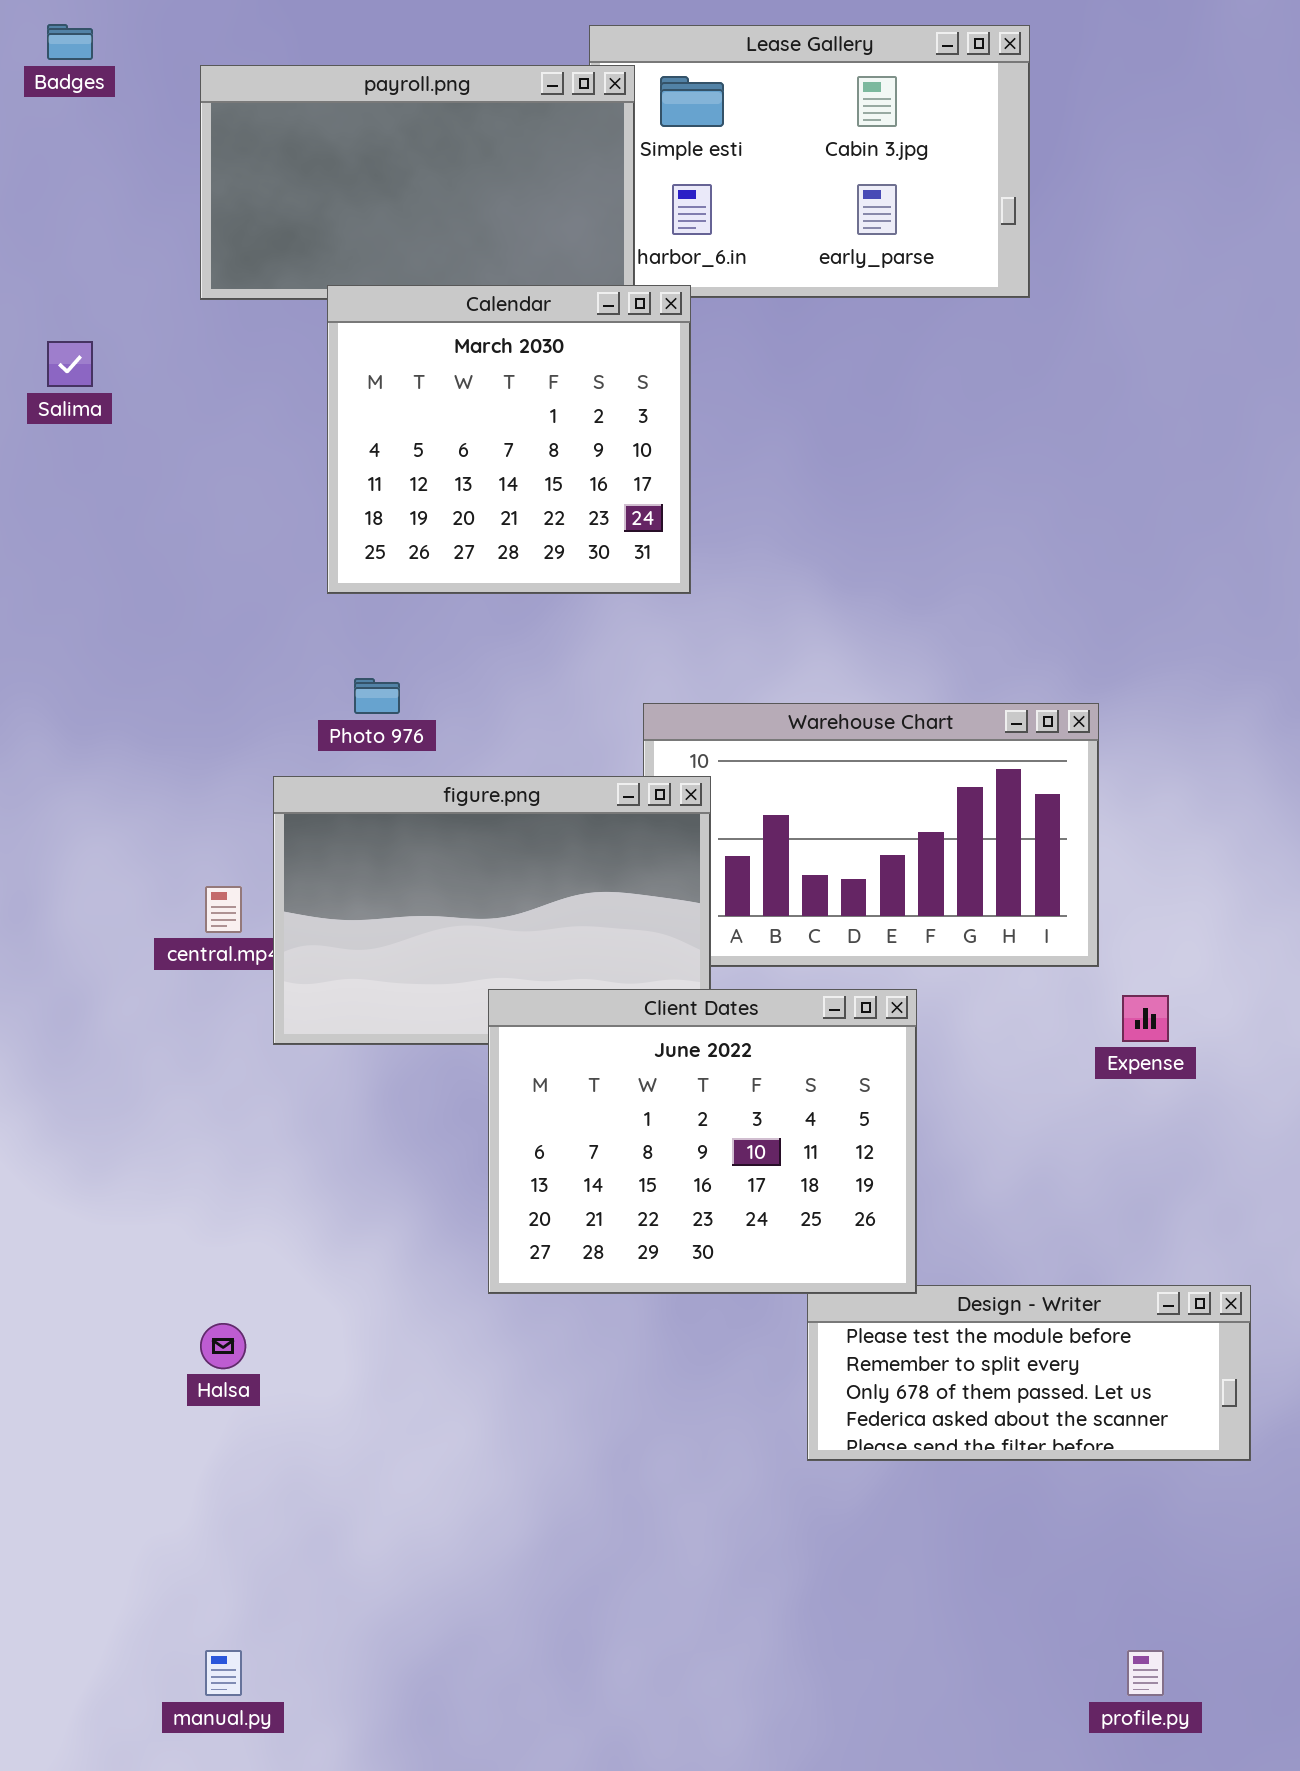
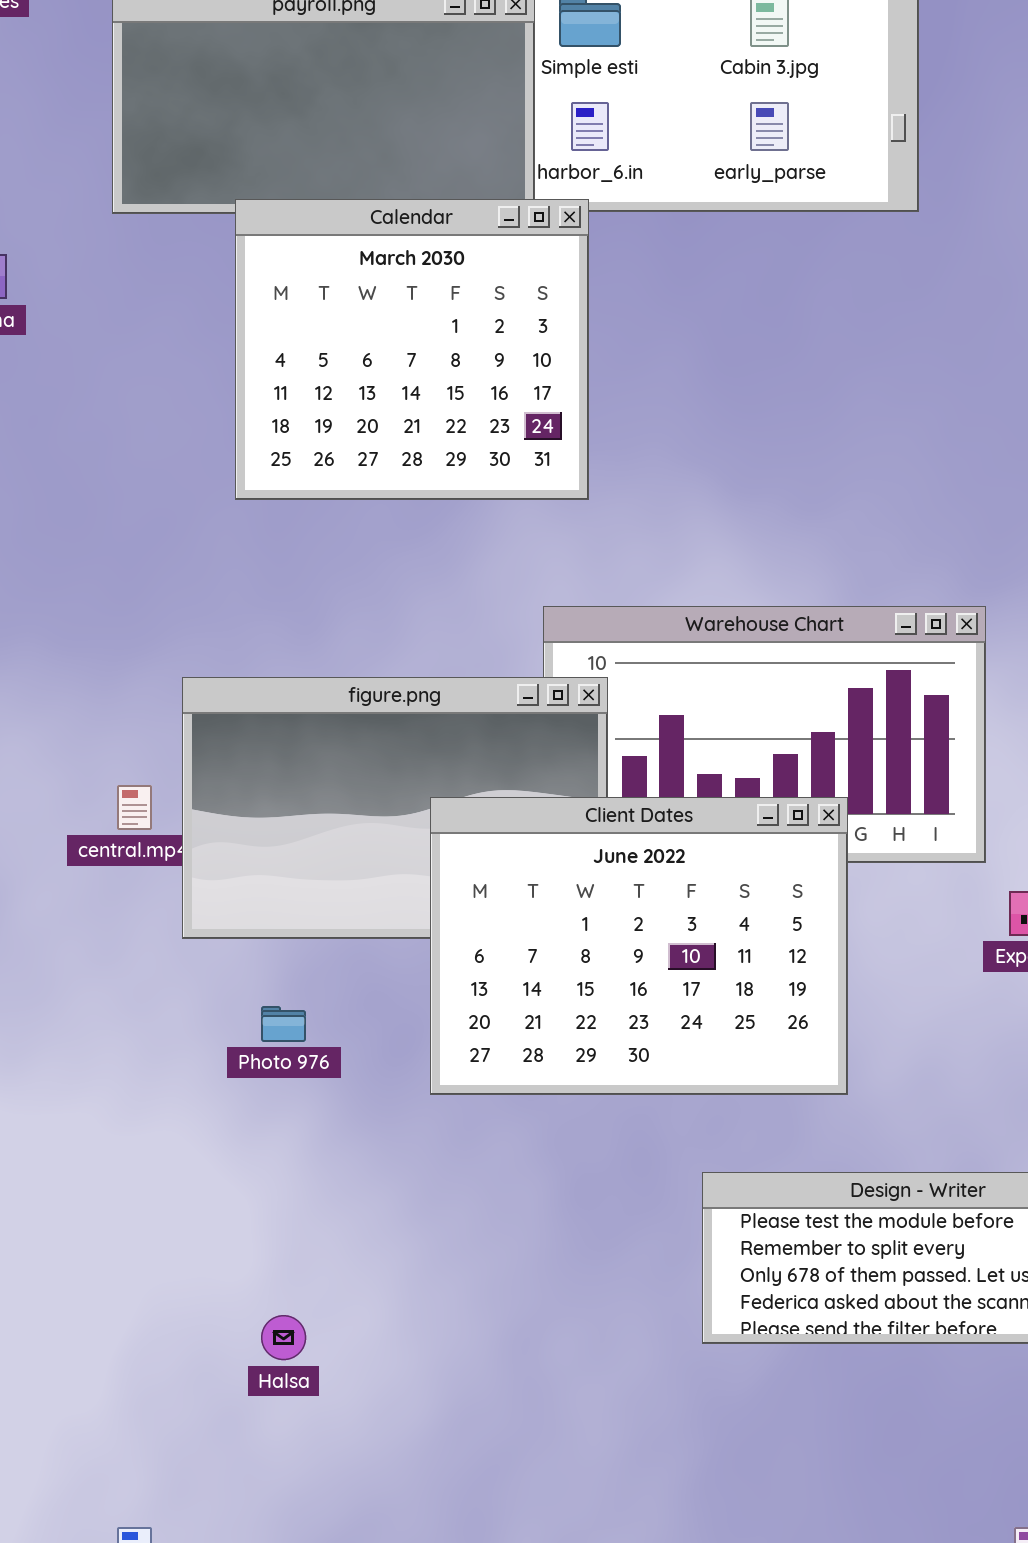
Photo 976: [354,678,400,714] -> [261,1006,306,1042], moved
Client Dates: [488,989,917,1294] -> [430,797,848,1095], moved
Halsa: [200,1323,246,1369] -> [261,1315,306,1360], moved

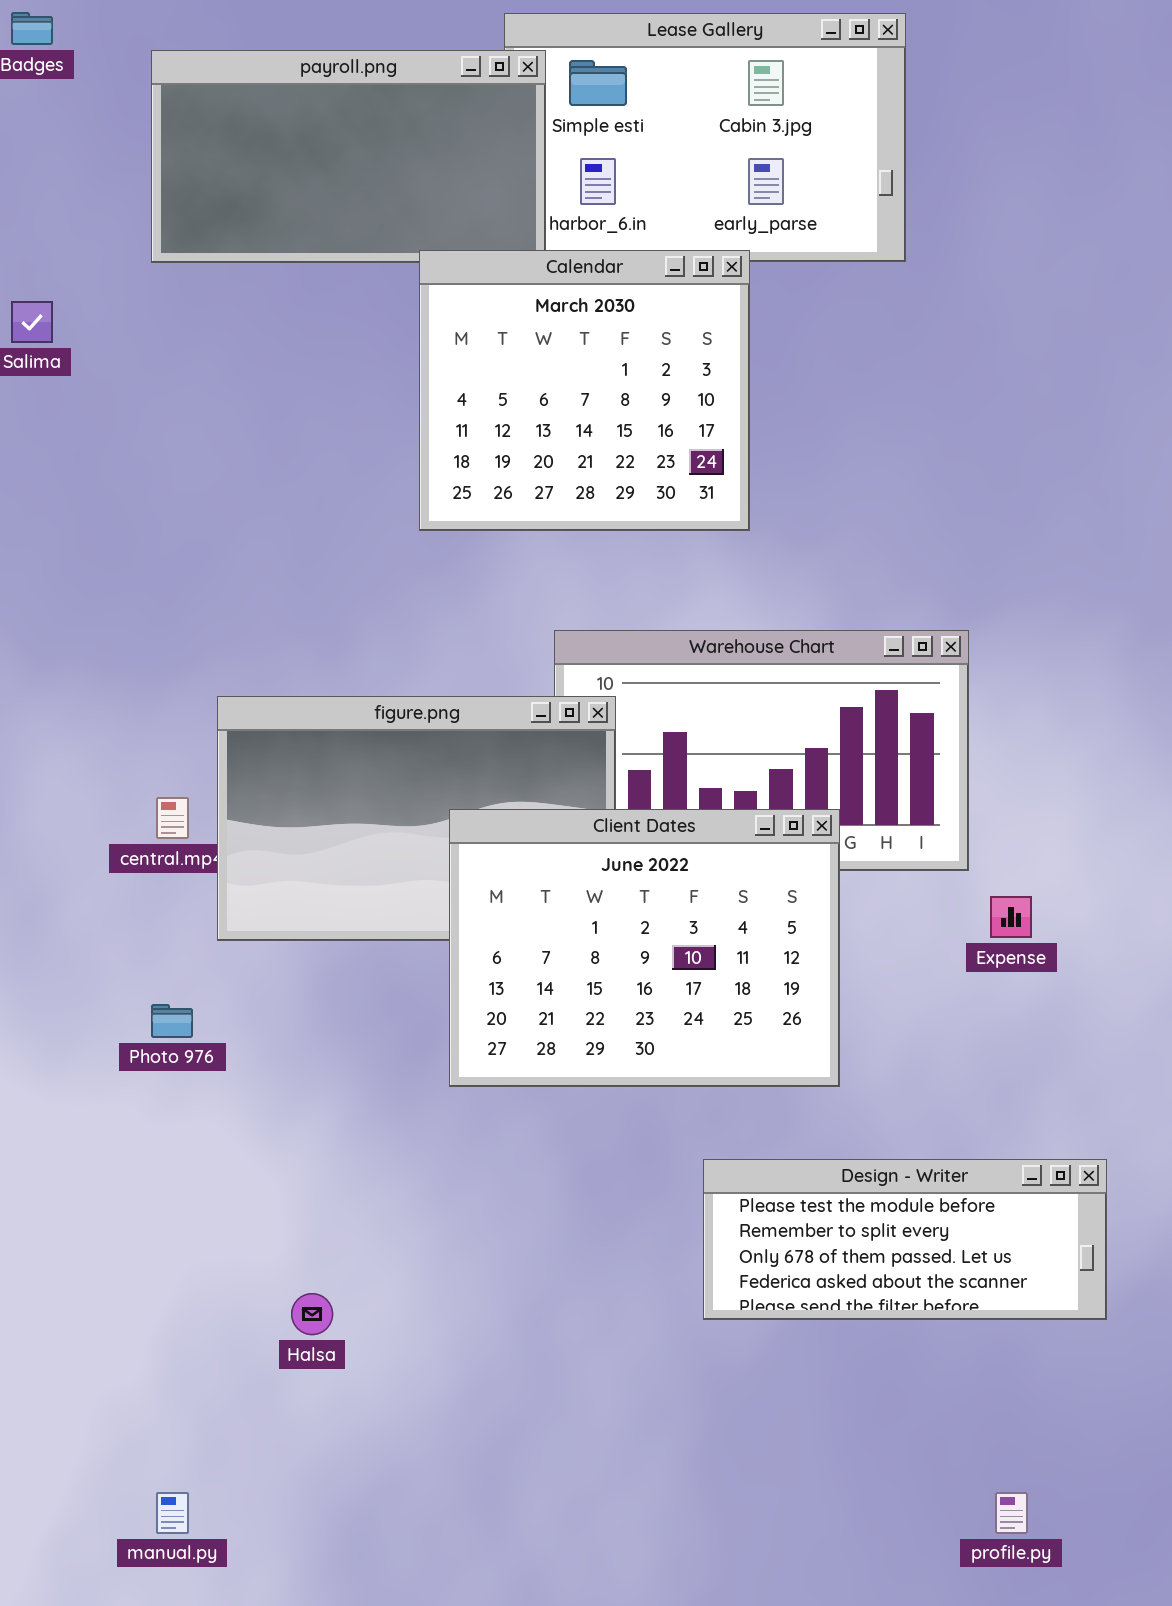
Calendar: [235,199,589,500] -> [419,250,750,531], moved
Photo 976: [261,1006,306,1042] -> [151,1004,193,1038], moved

